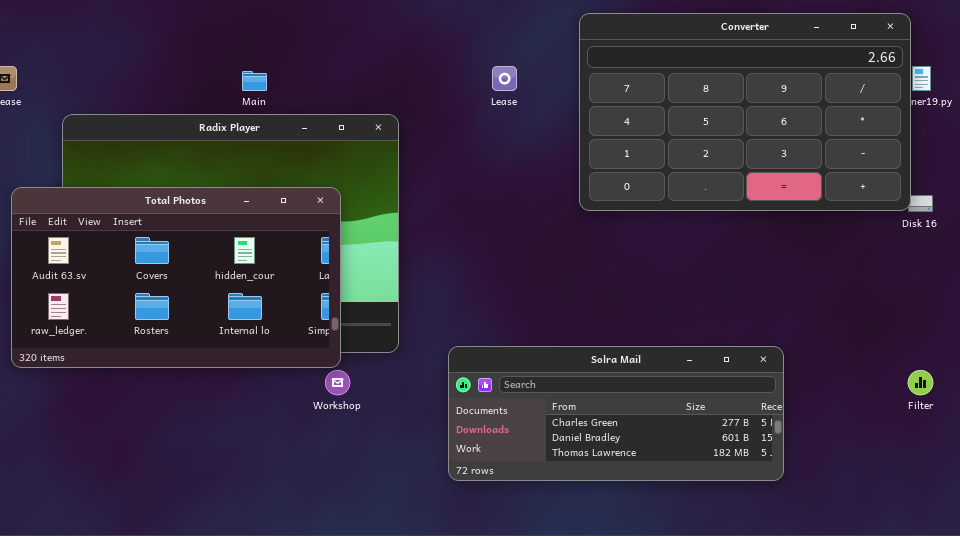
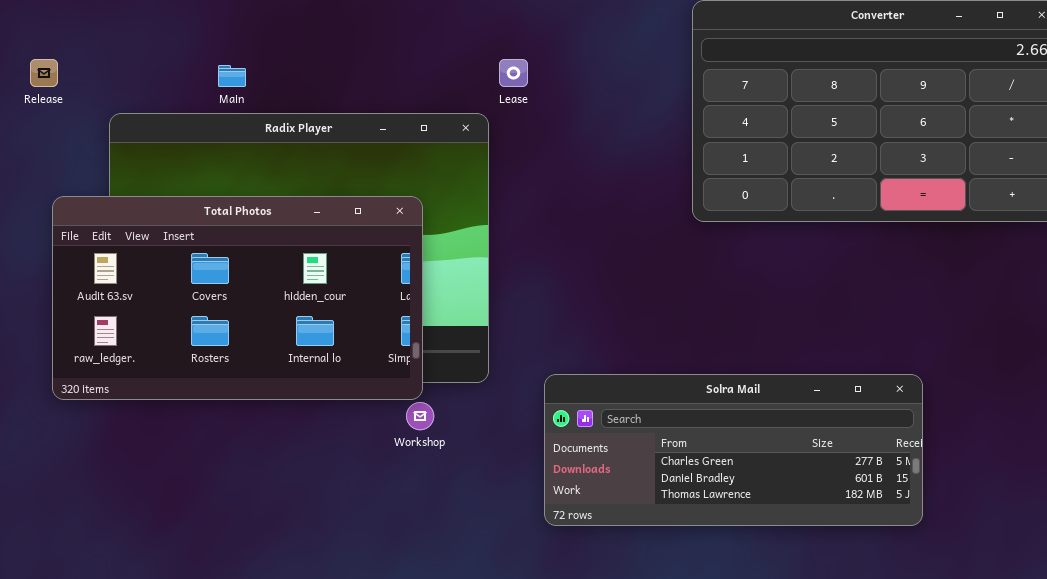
Lease: [492,66,517,91] -> [499,59,528,87], moved
Main: [242,71,267,91] -> [218,65,246,87], moved

